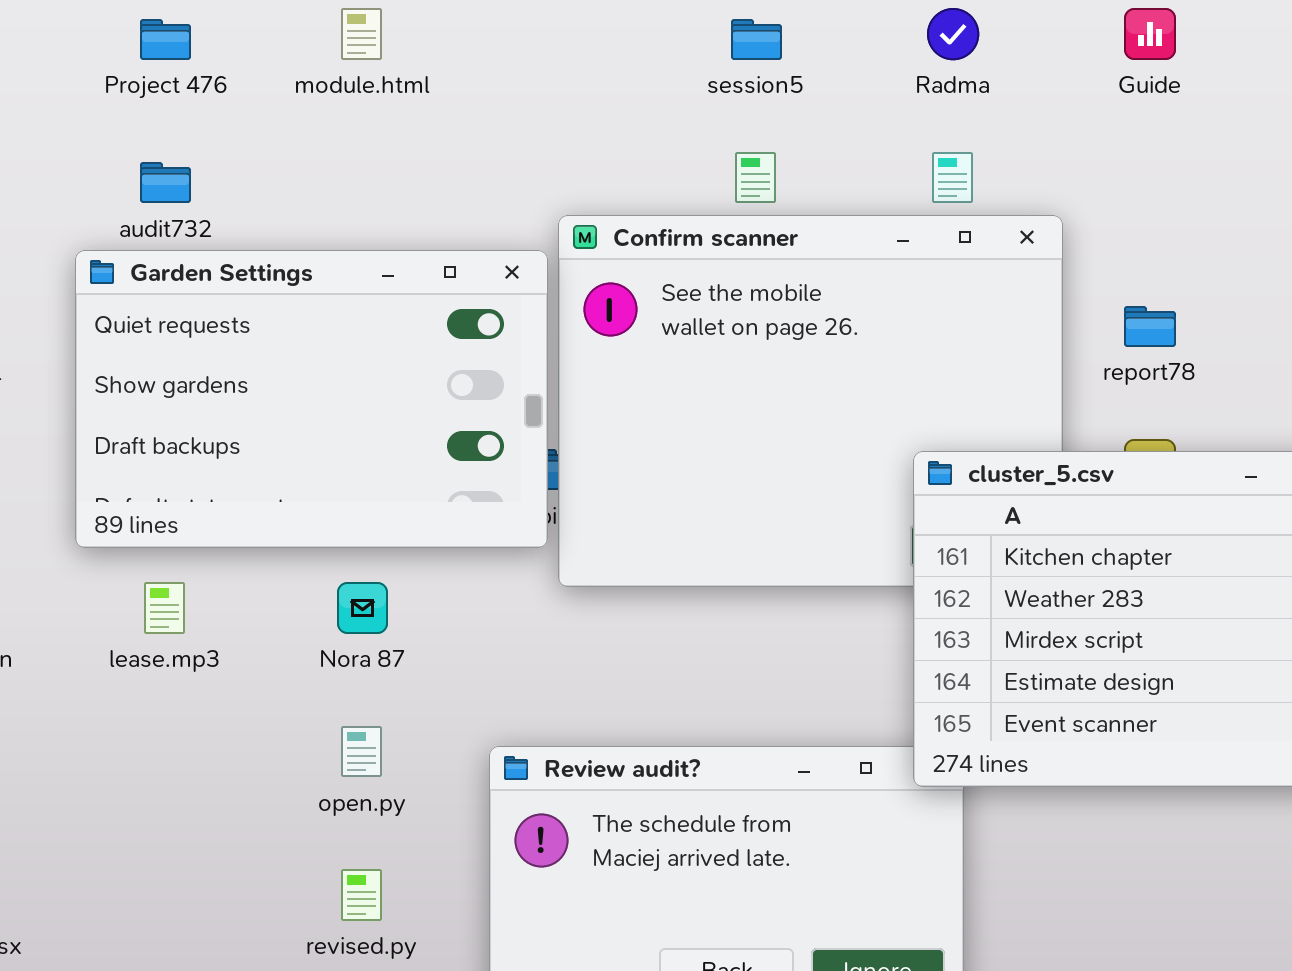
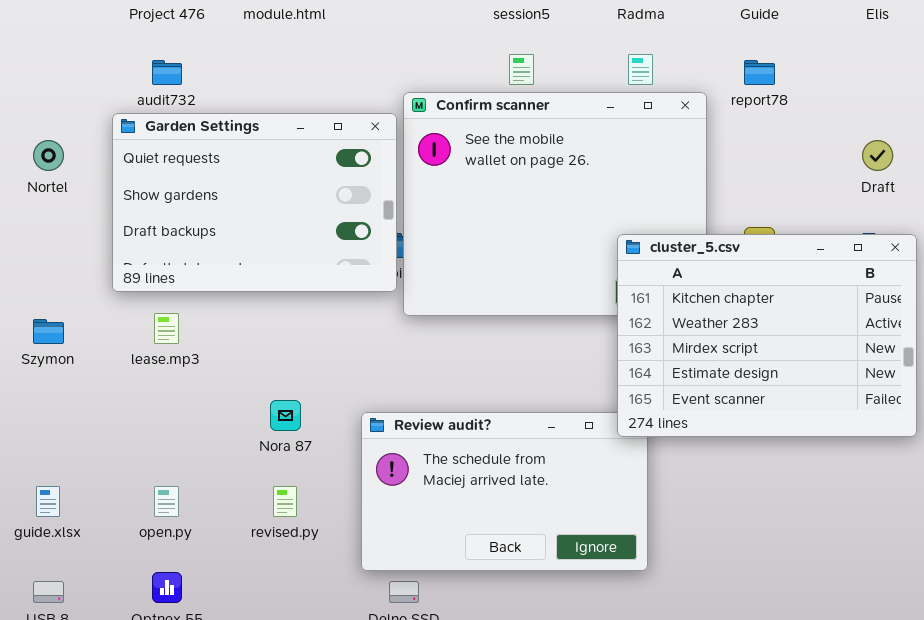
report78: [1124,306,1176,347] -> [744,60,775,85], moved
Nora 87: [337,582,388,634] -> [270,400,301,431], moved
open.py: [341,726,382,777] -> [154,486,179,517], moved

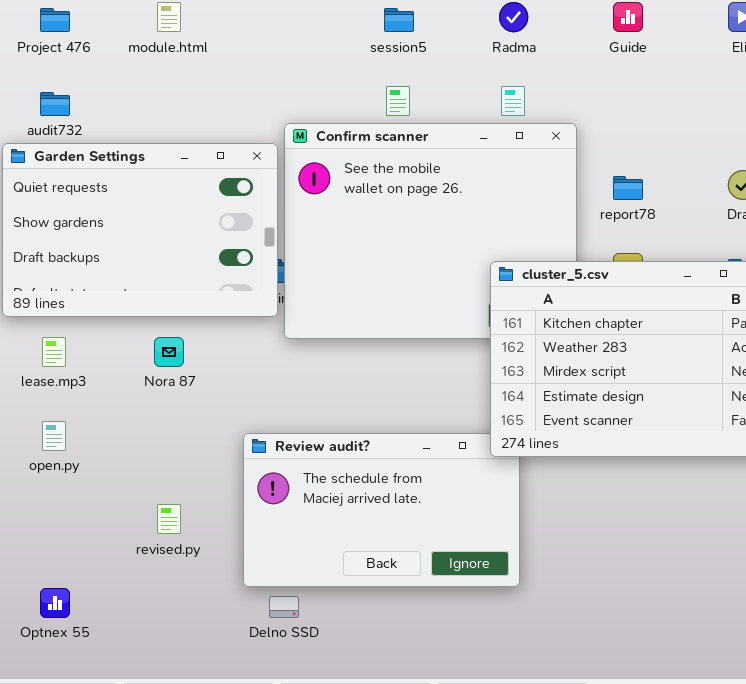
report78: [744,60,775,85] -> [613,176,643,200], moved
Nora 87: [270,400,301,431] -> [154,337,184,367], moved
open.py: [154,486,179,517] -> [42,421,66,451], moved

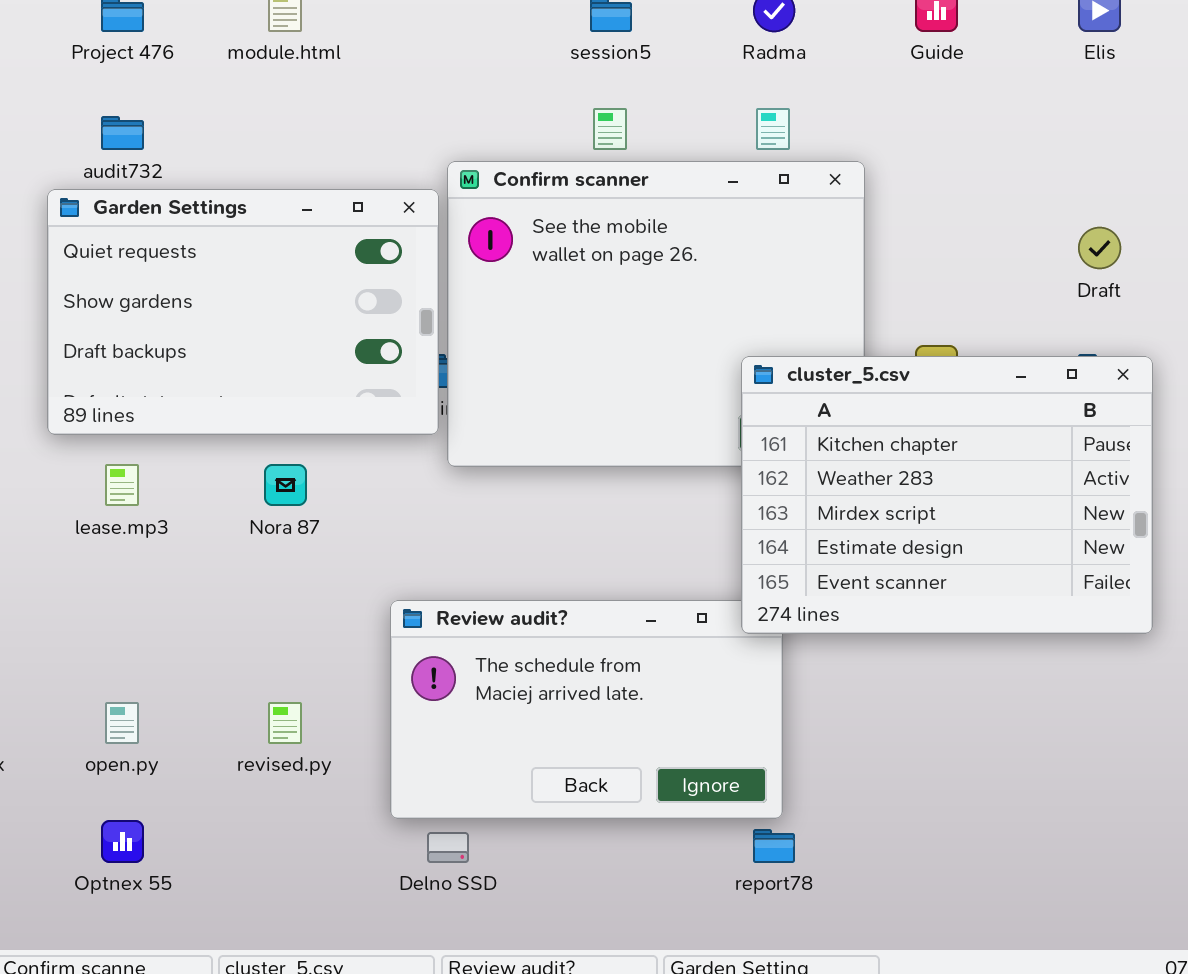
report78: [613,176,643,200] -> [753,829,795,863], moved
open.py: [42,421,66,451] -> [105,702,139,744], moved

